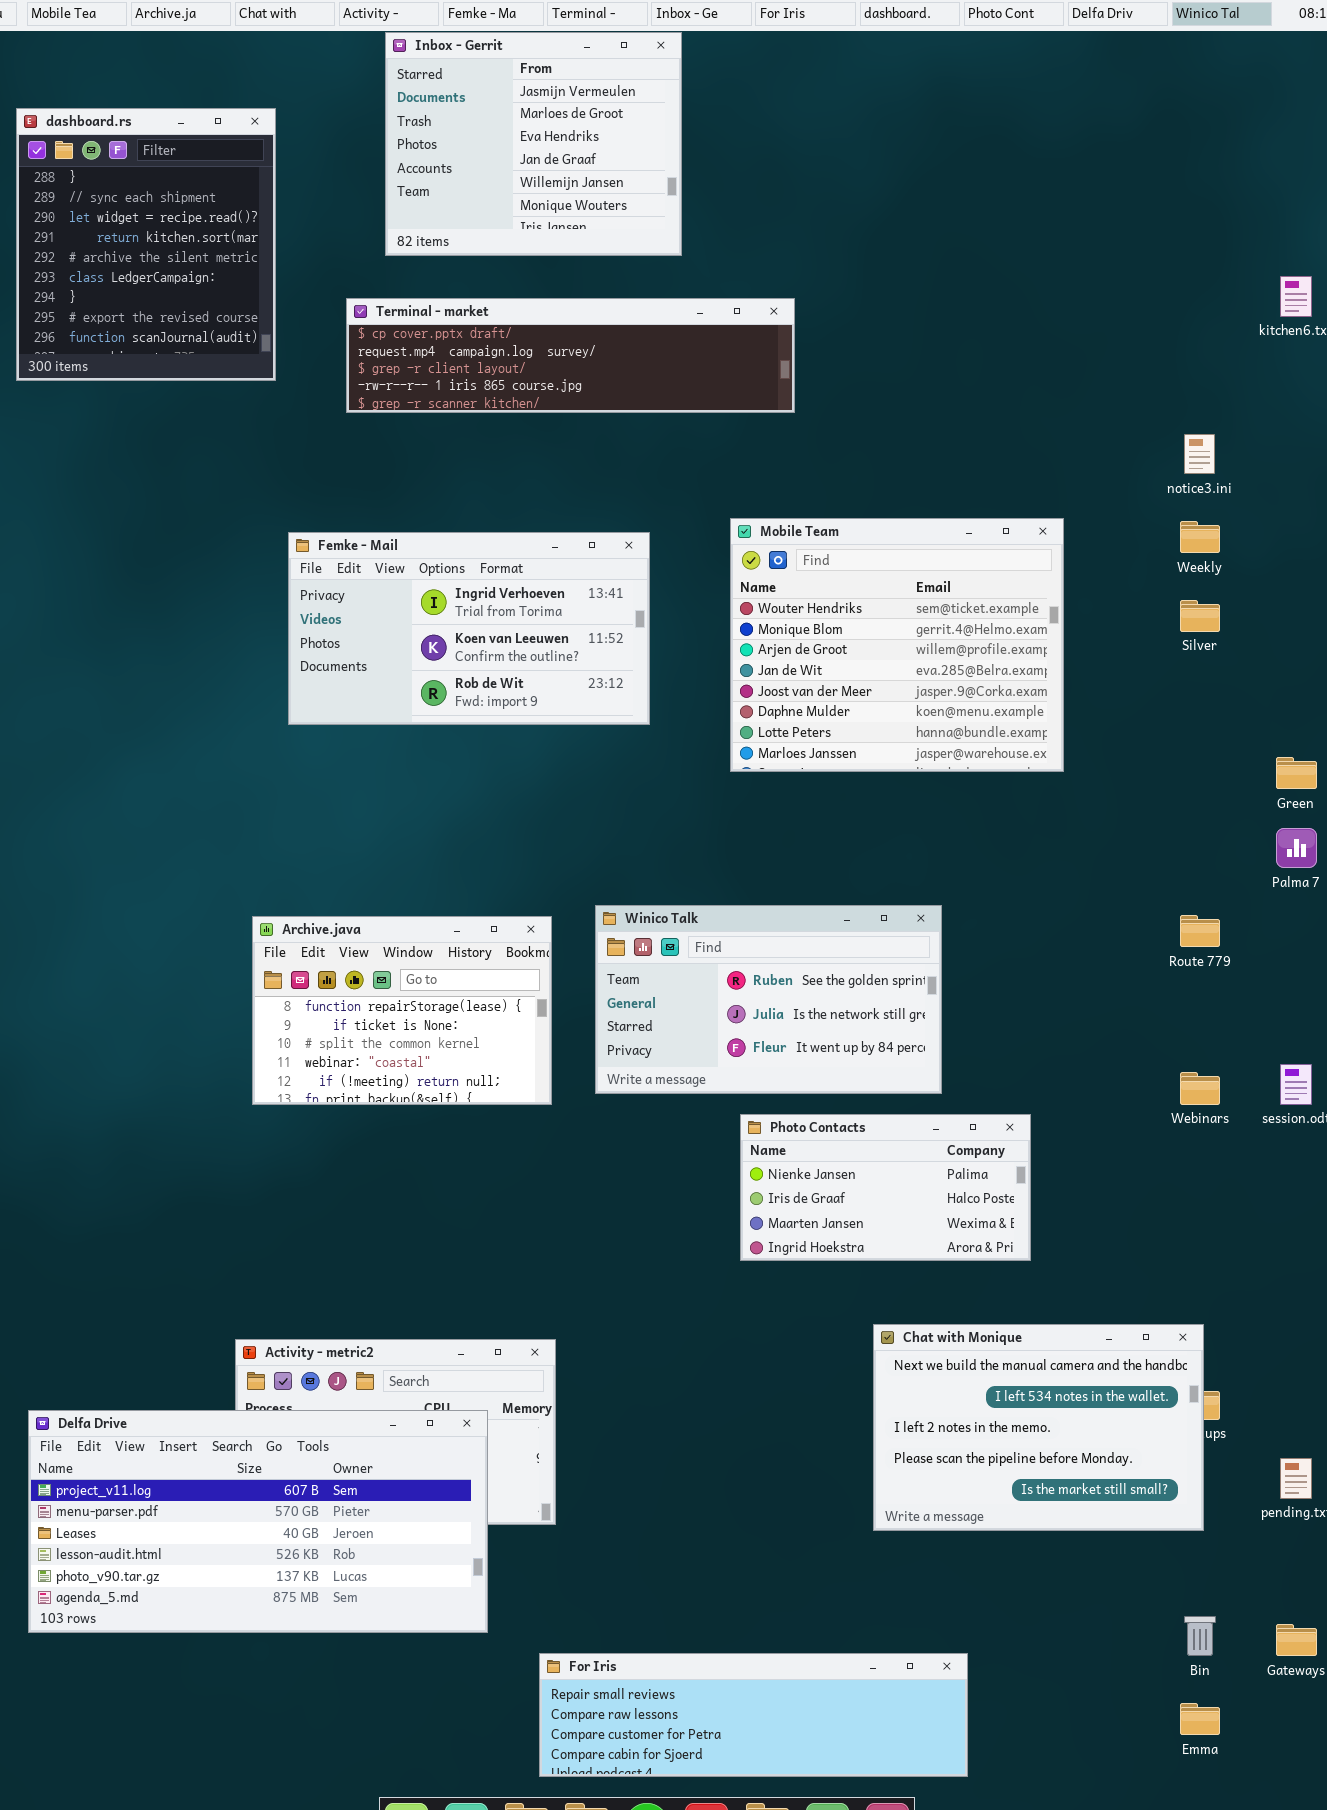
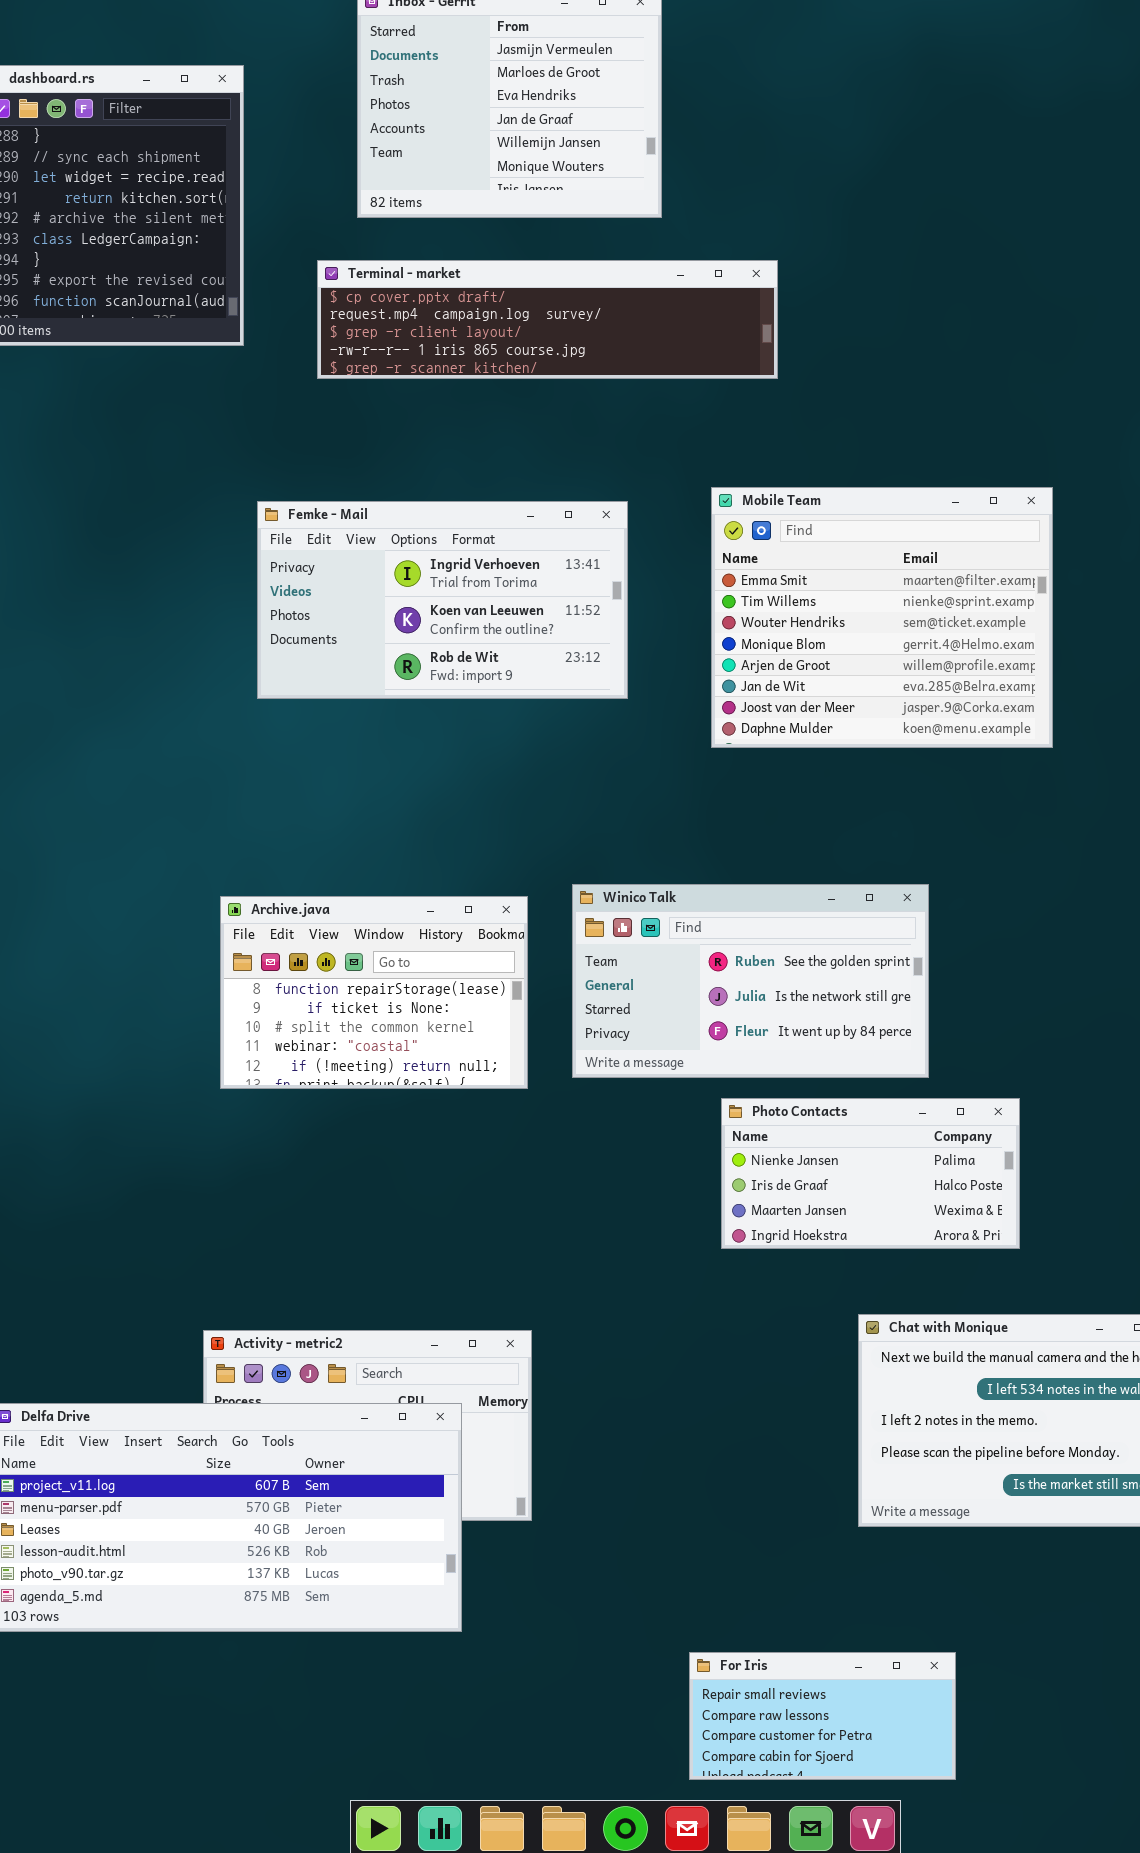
Mobile Team: [730,518,1064,772] -> [711,487,1053,748], scrolled up 2 rows
For Iris: [539,1653,968,1777] -> [689,1652,956,1780], resized

